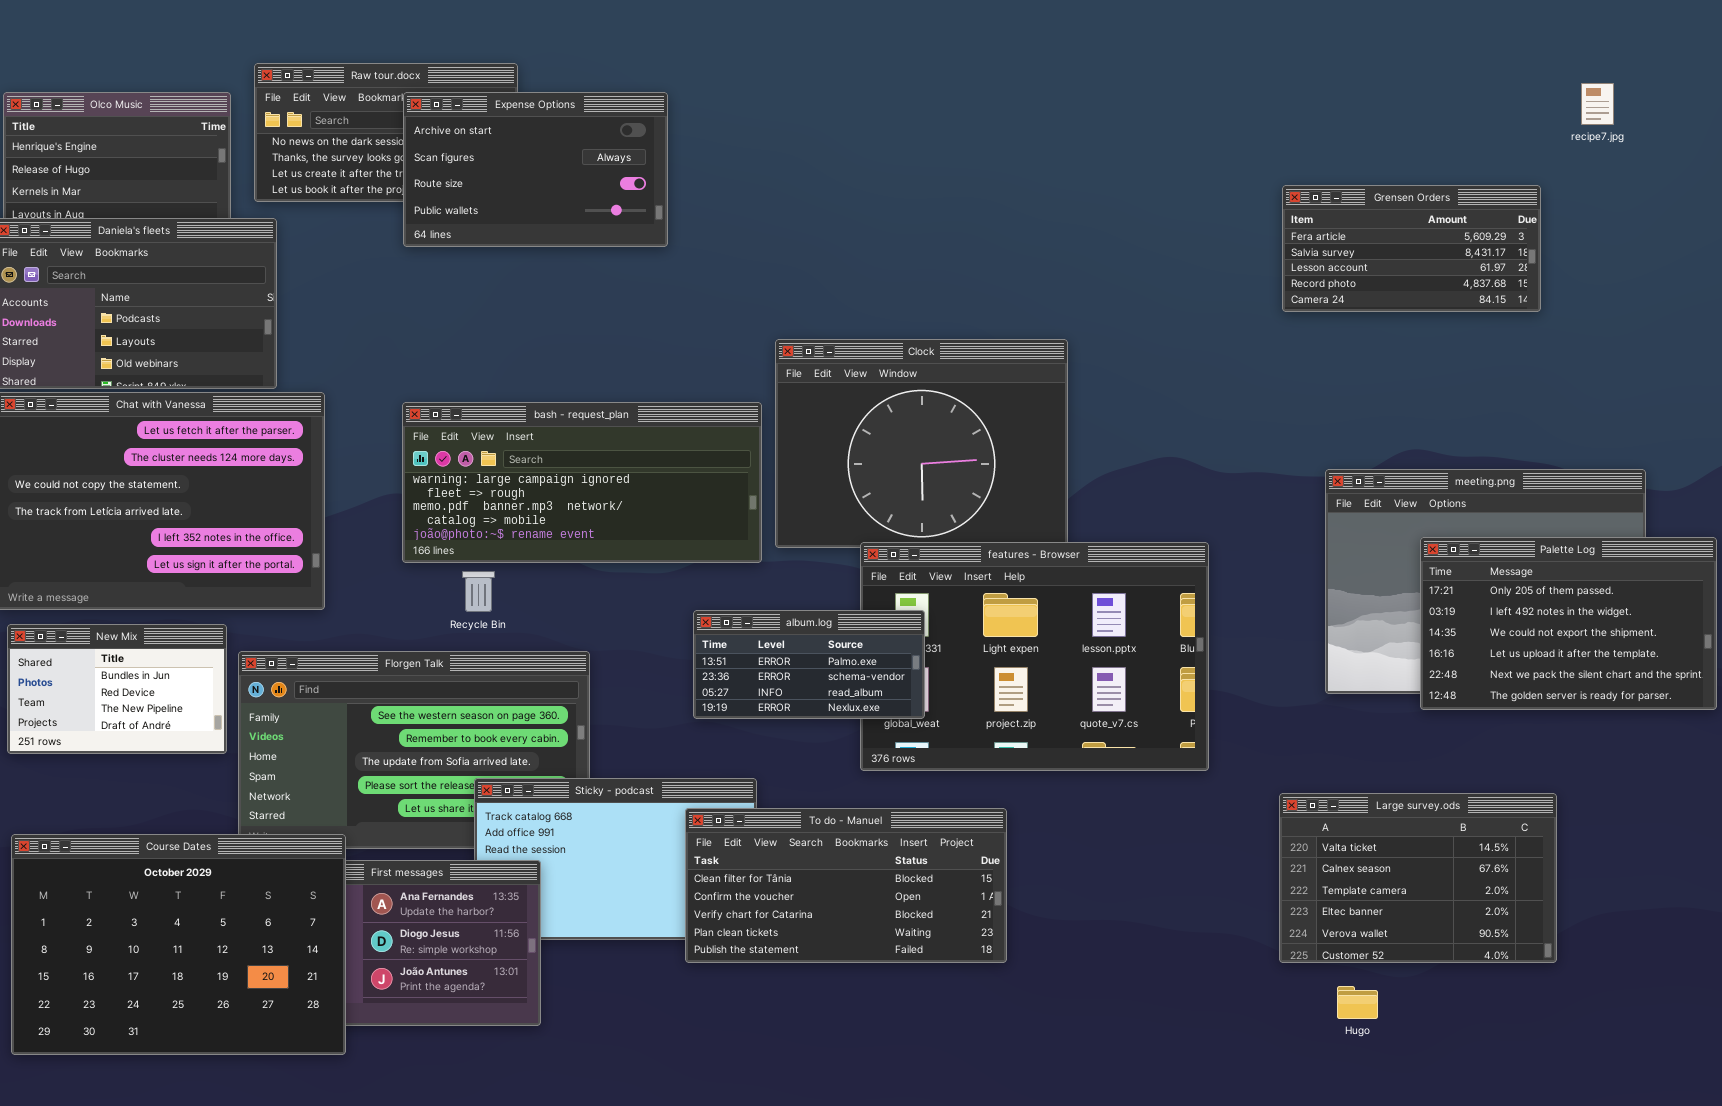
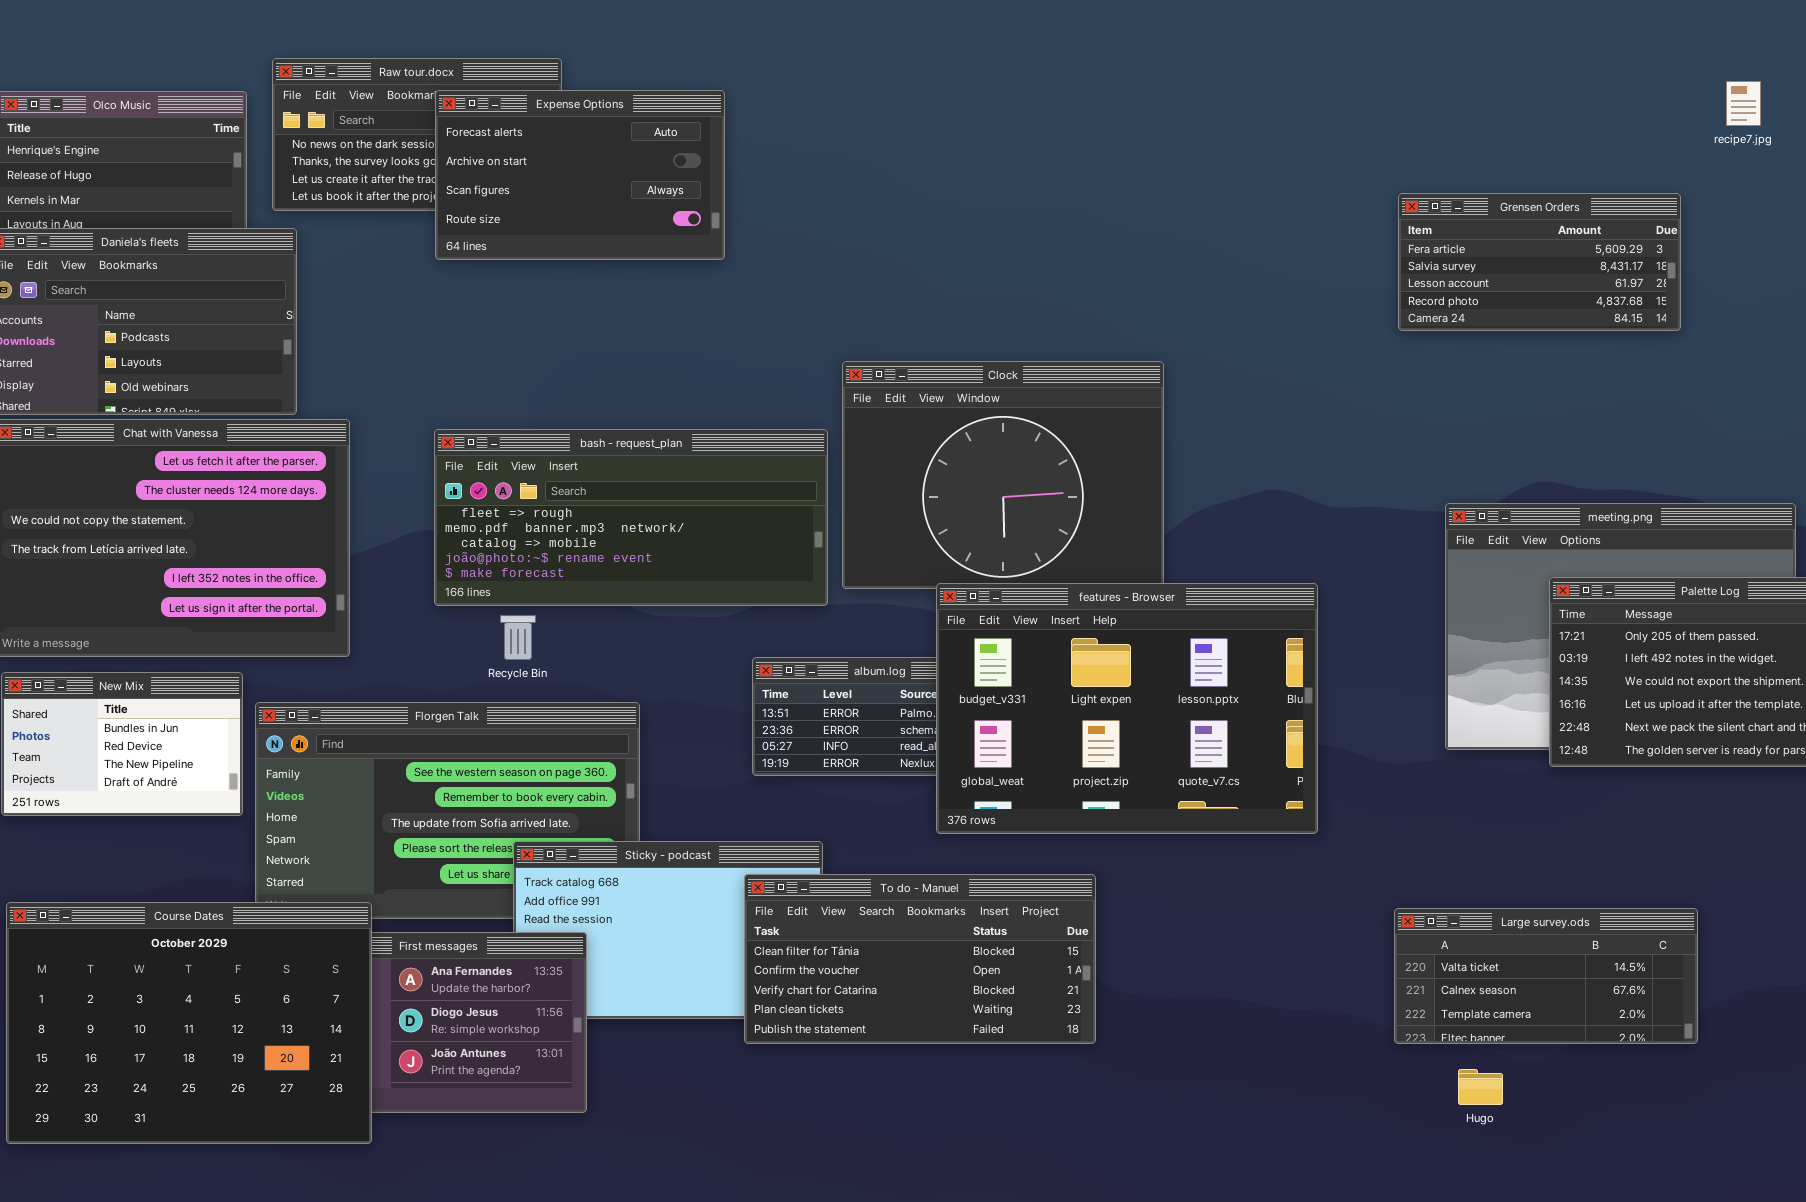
Expense Options: [403,92,668,247] -> [435,90,725,260], scrolled up 1 row
bash - request_plan: [402,402,762,563] -> [434,429,828,606], scrolled down 1 row
features - Browser: [860,542,1209,771] -> [936,583,1318,834], raised
Large survey.ods: [1279,793,1557,963] -> [1394,908,1698,1044], resized

